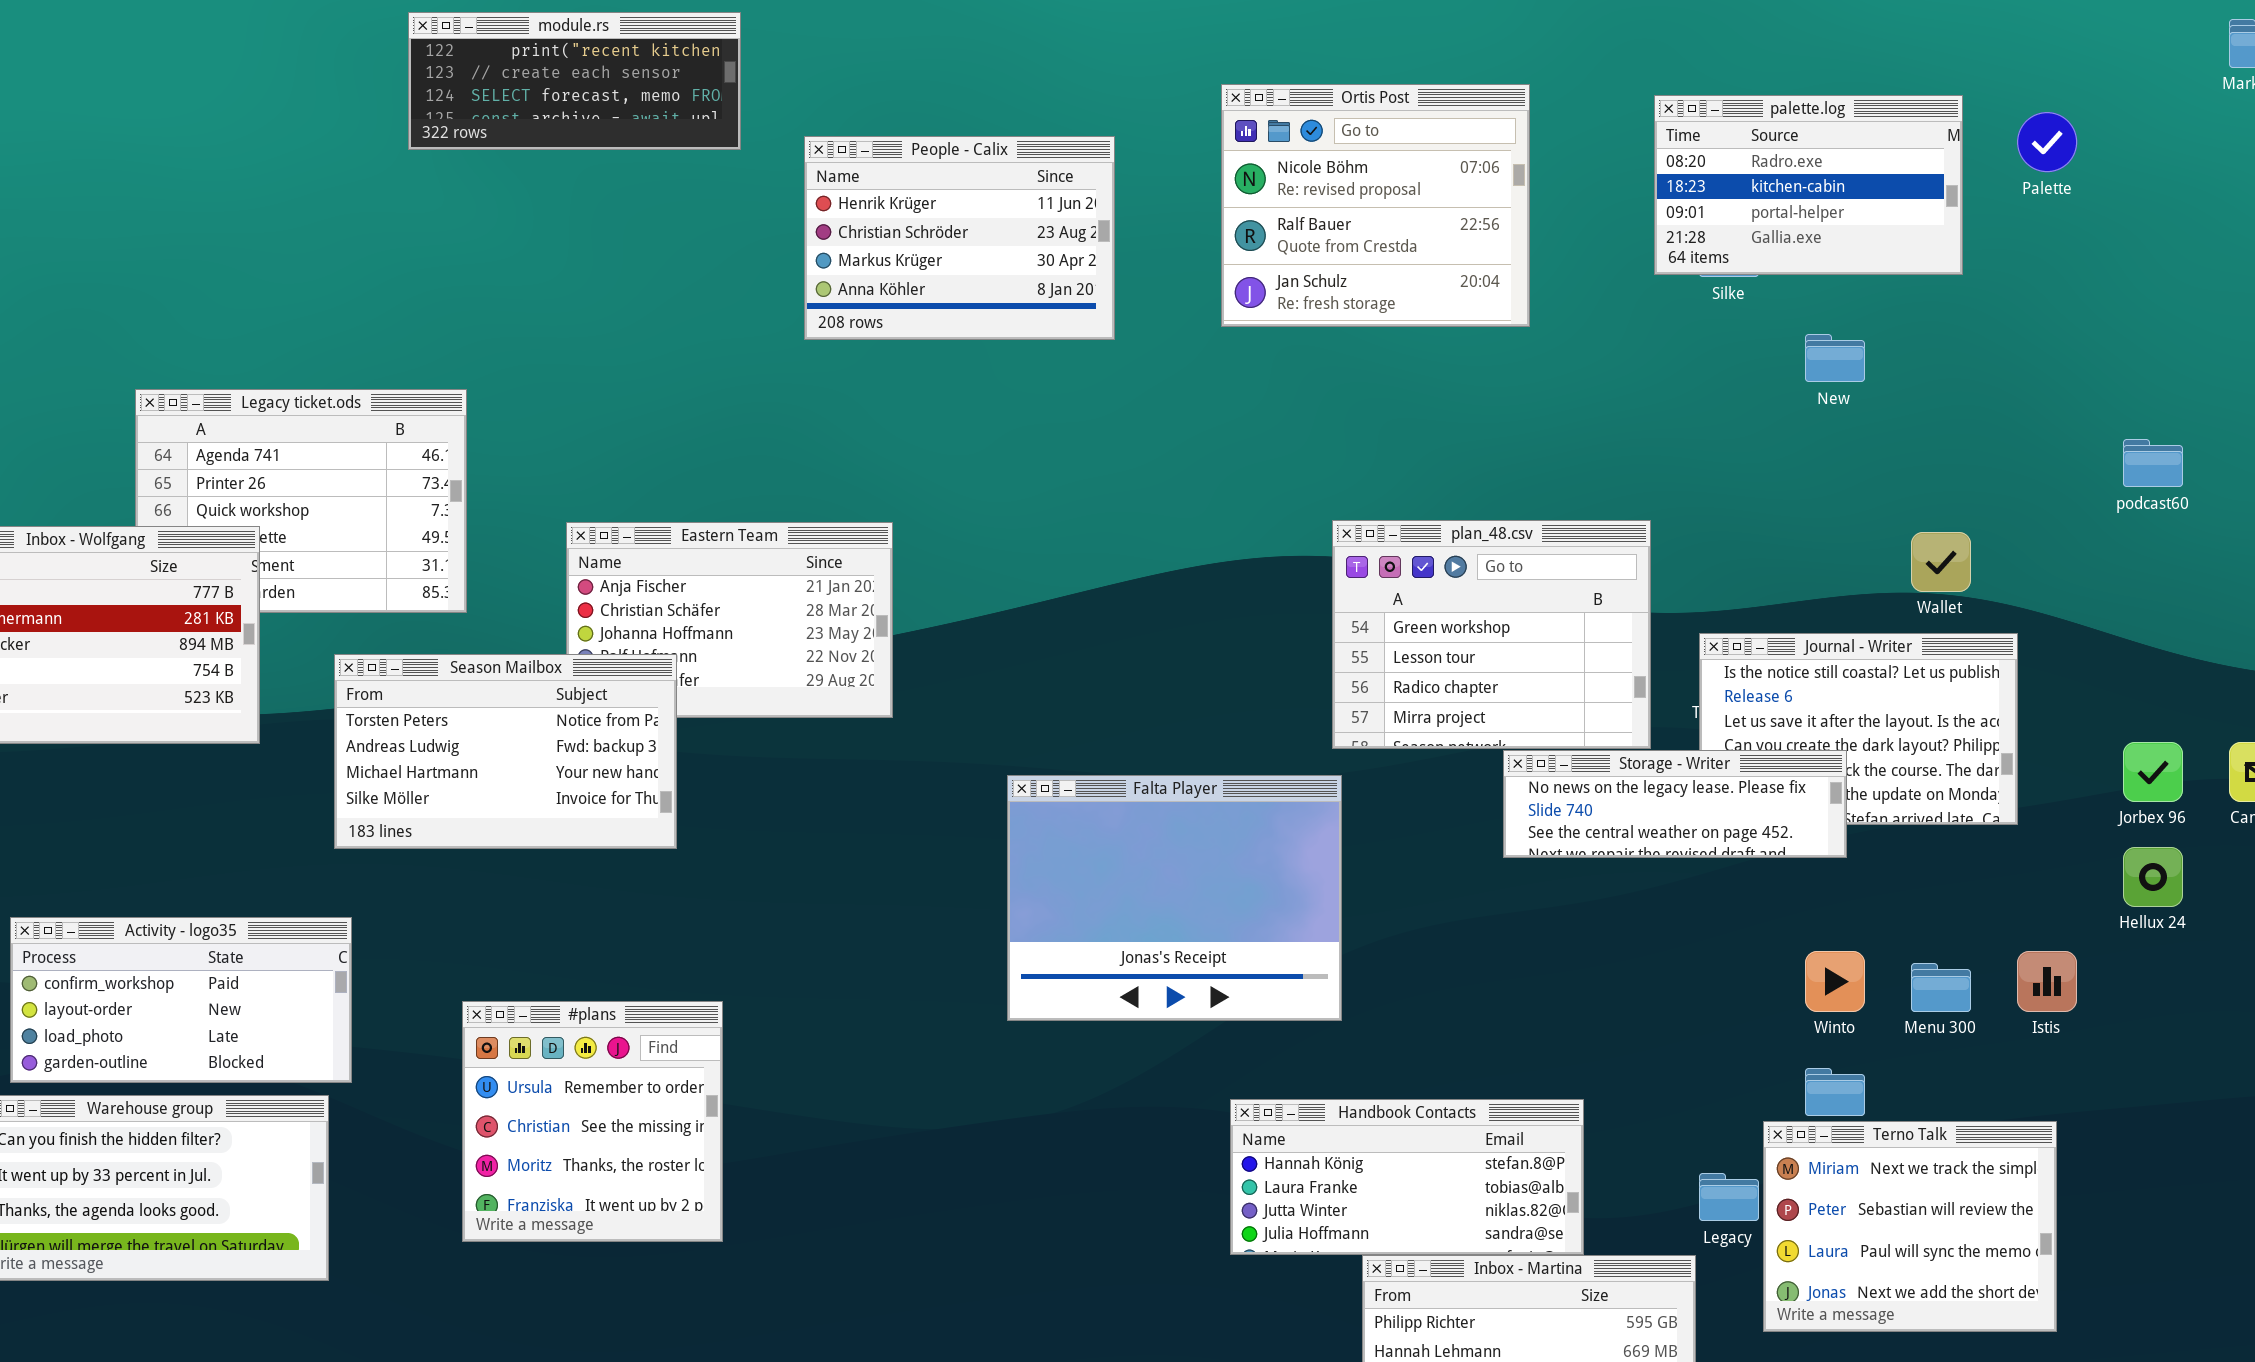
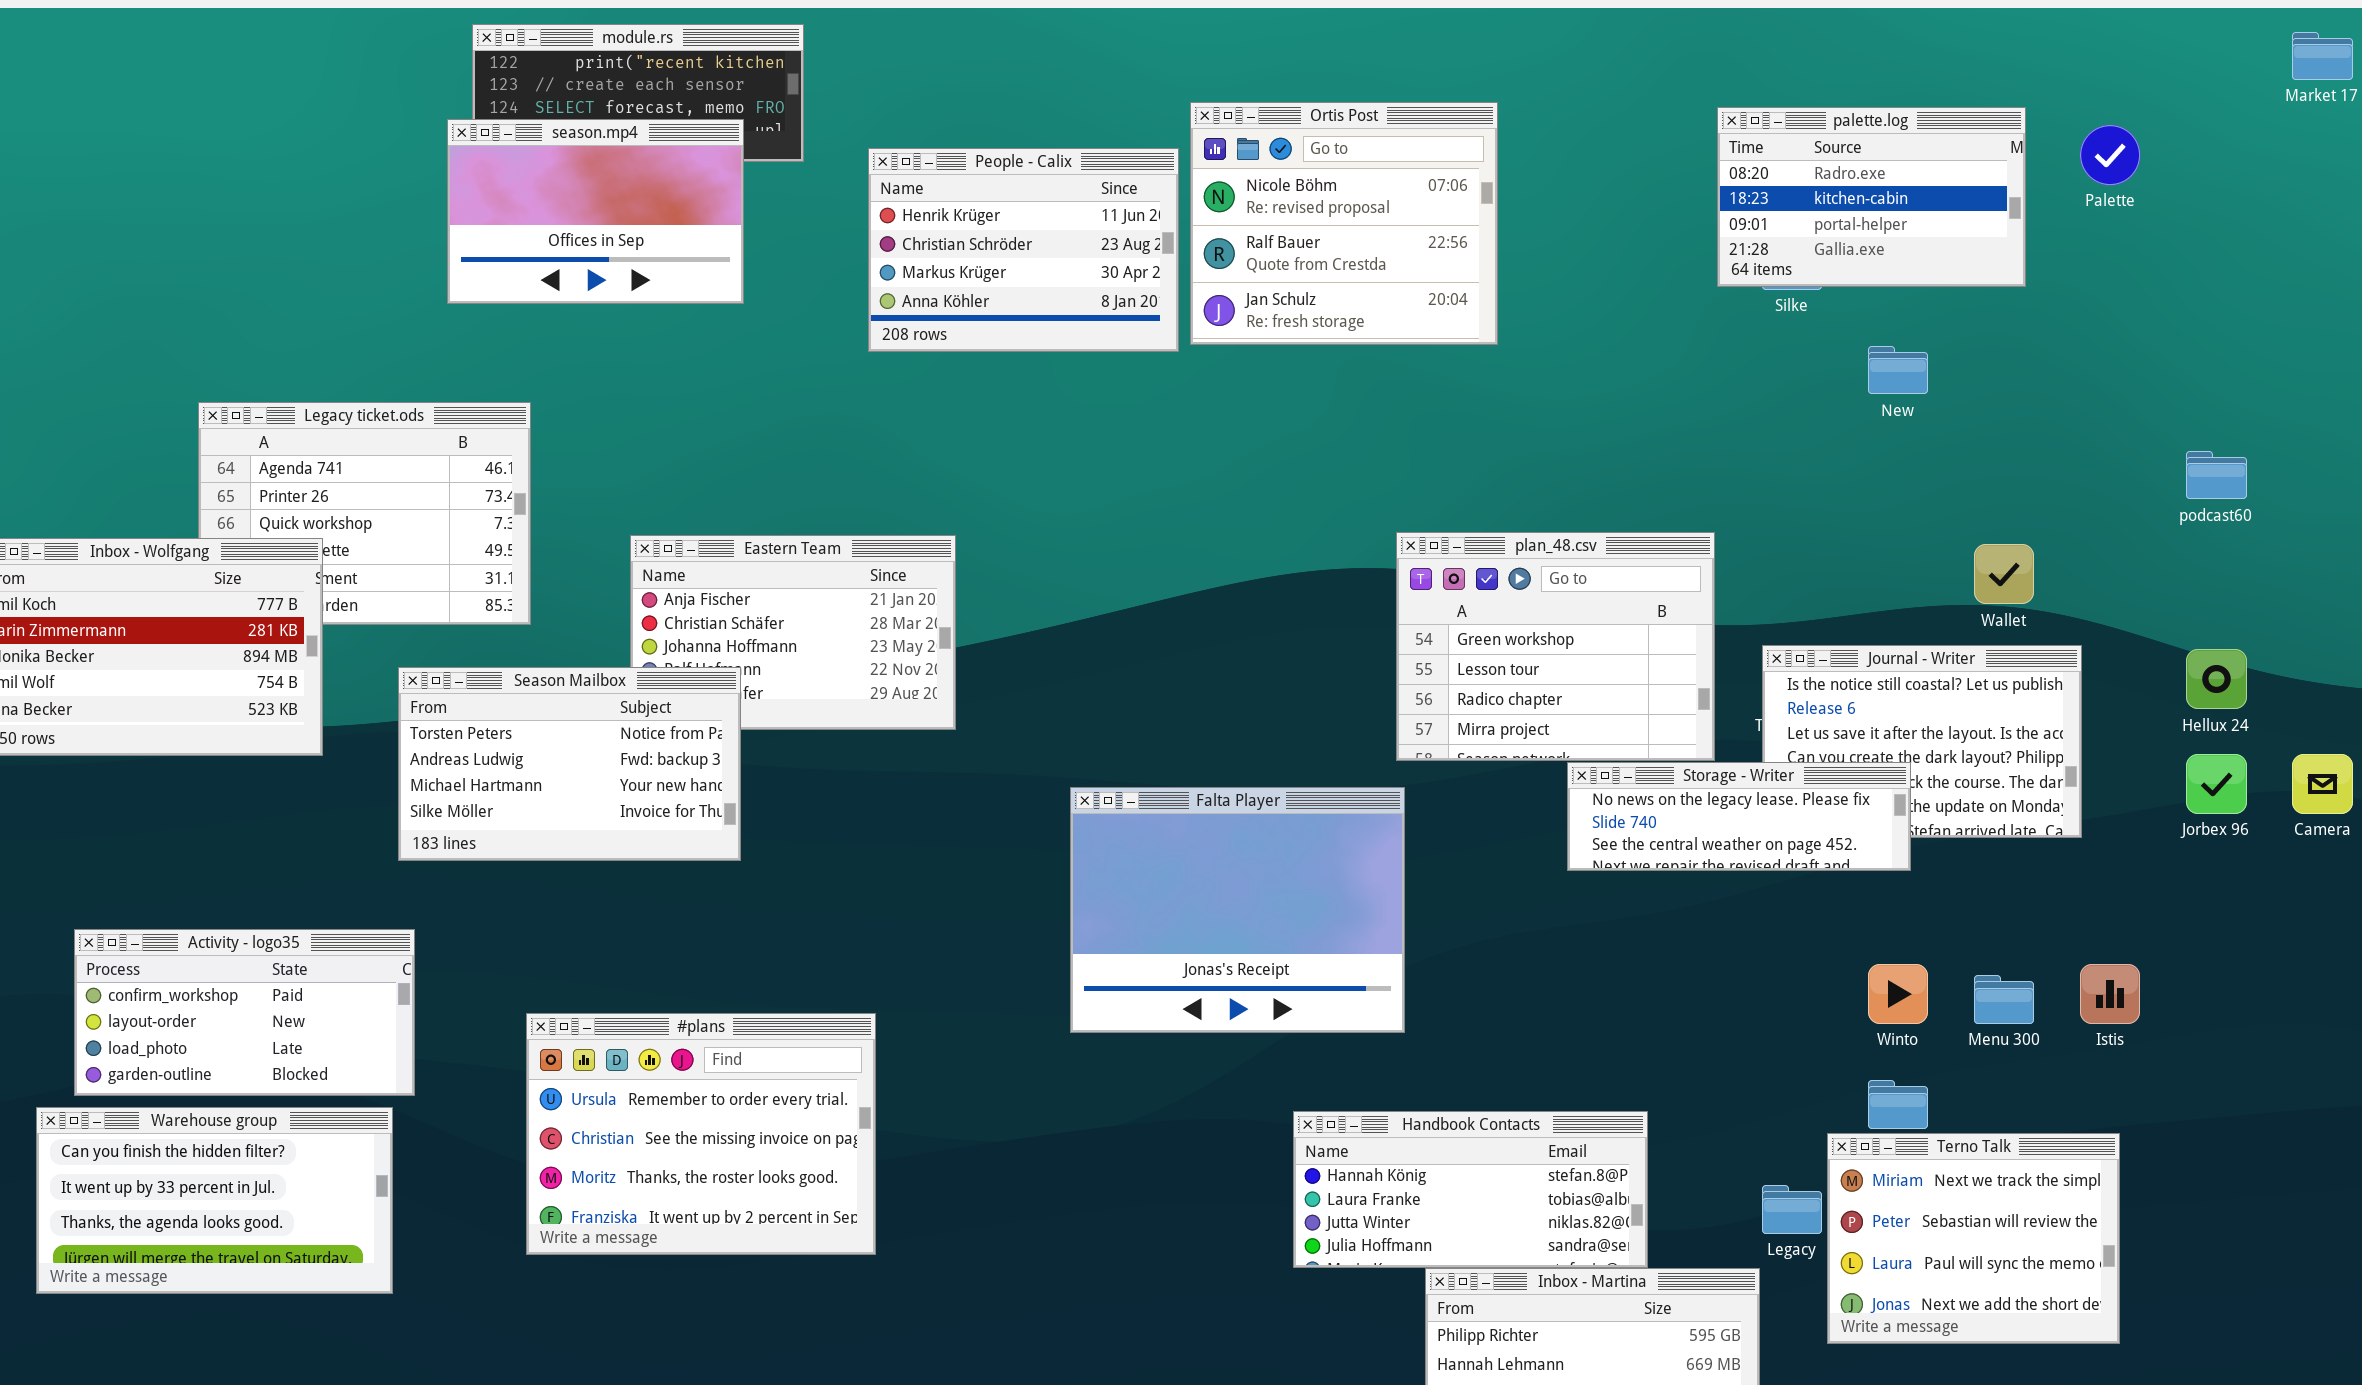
Ortis Post: [1221,84,1530,327] -> [1190,102,1498,345], moved
season.mp4: none -> [447,119,744,304], opened
Hellux 24: [2123,847,2183,907] -> [2186,649,2247,709], moved
#plans: [462,1001,723,1242] -> [526,1013,876,1255], resized

